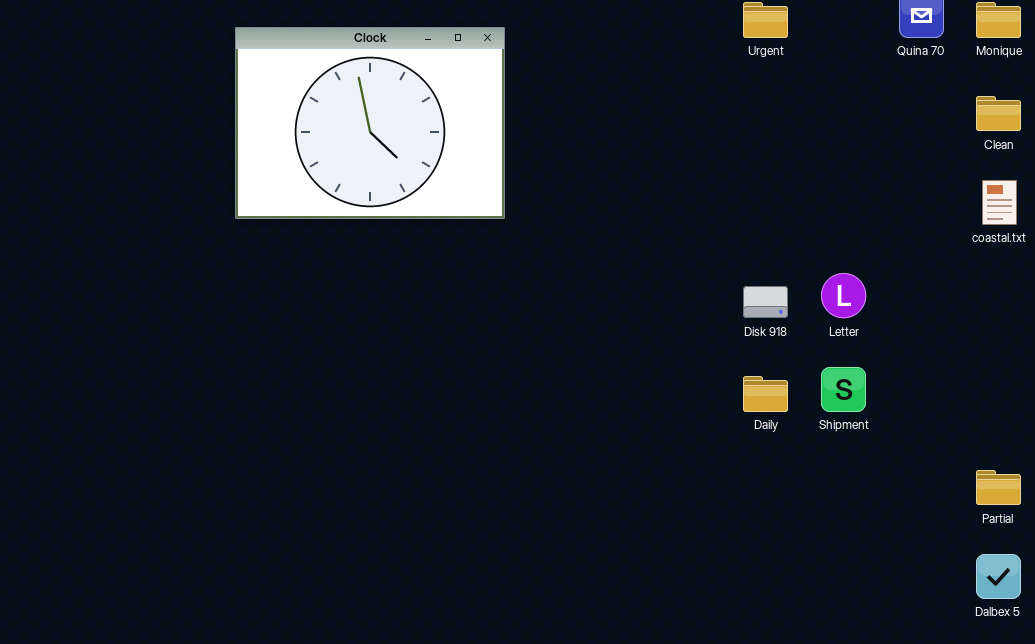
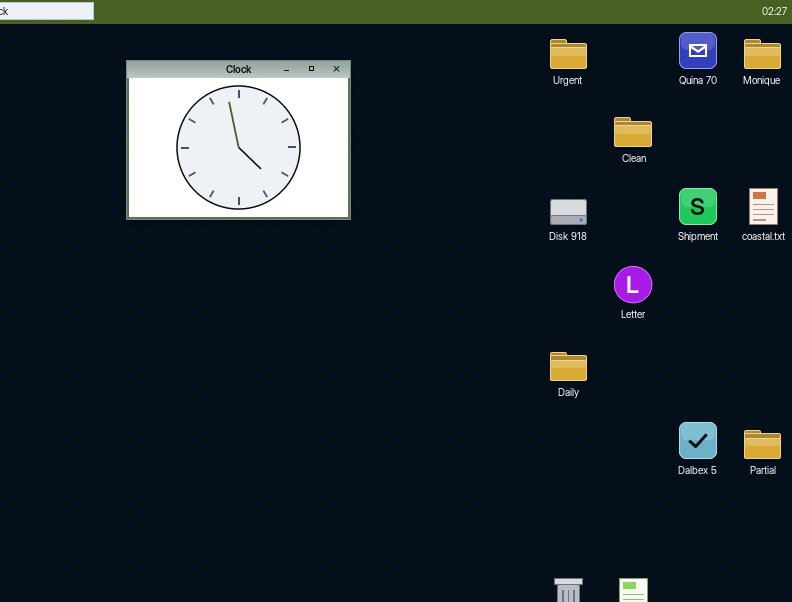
Clean: [976,96,1021,131] -> [614,117,652,147], moved
Disk 918: [743,286,788,318] -> [550,199,587,225], moved
Shipment: [821,367,866,412] -> [679,188,717,225], moved
Dalbex 5: [976,554,1021,599] -> [679,422,717,459], moved

